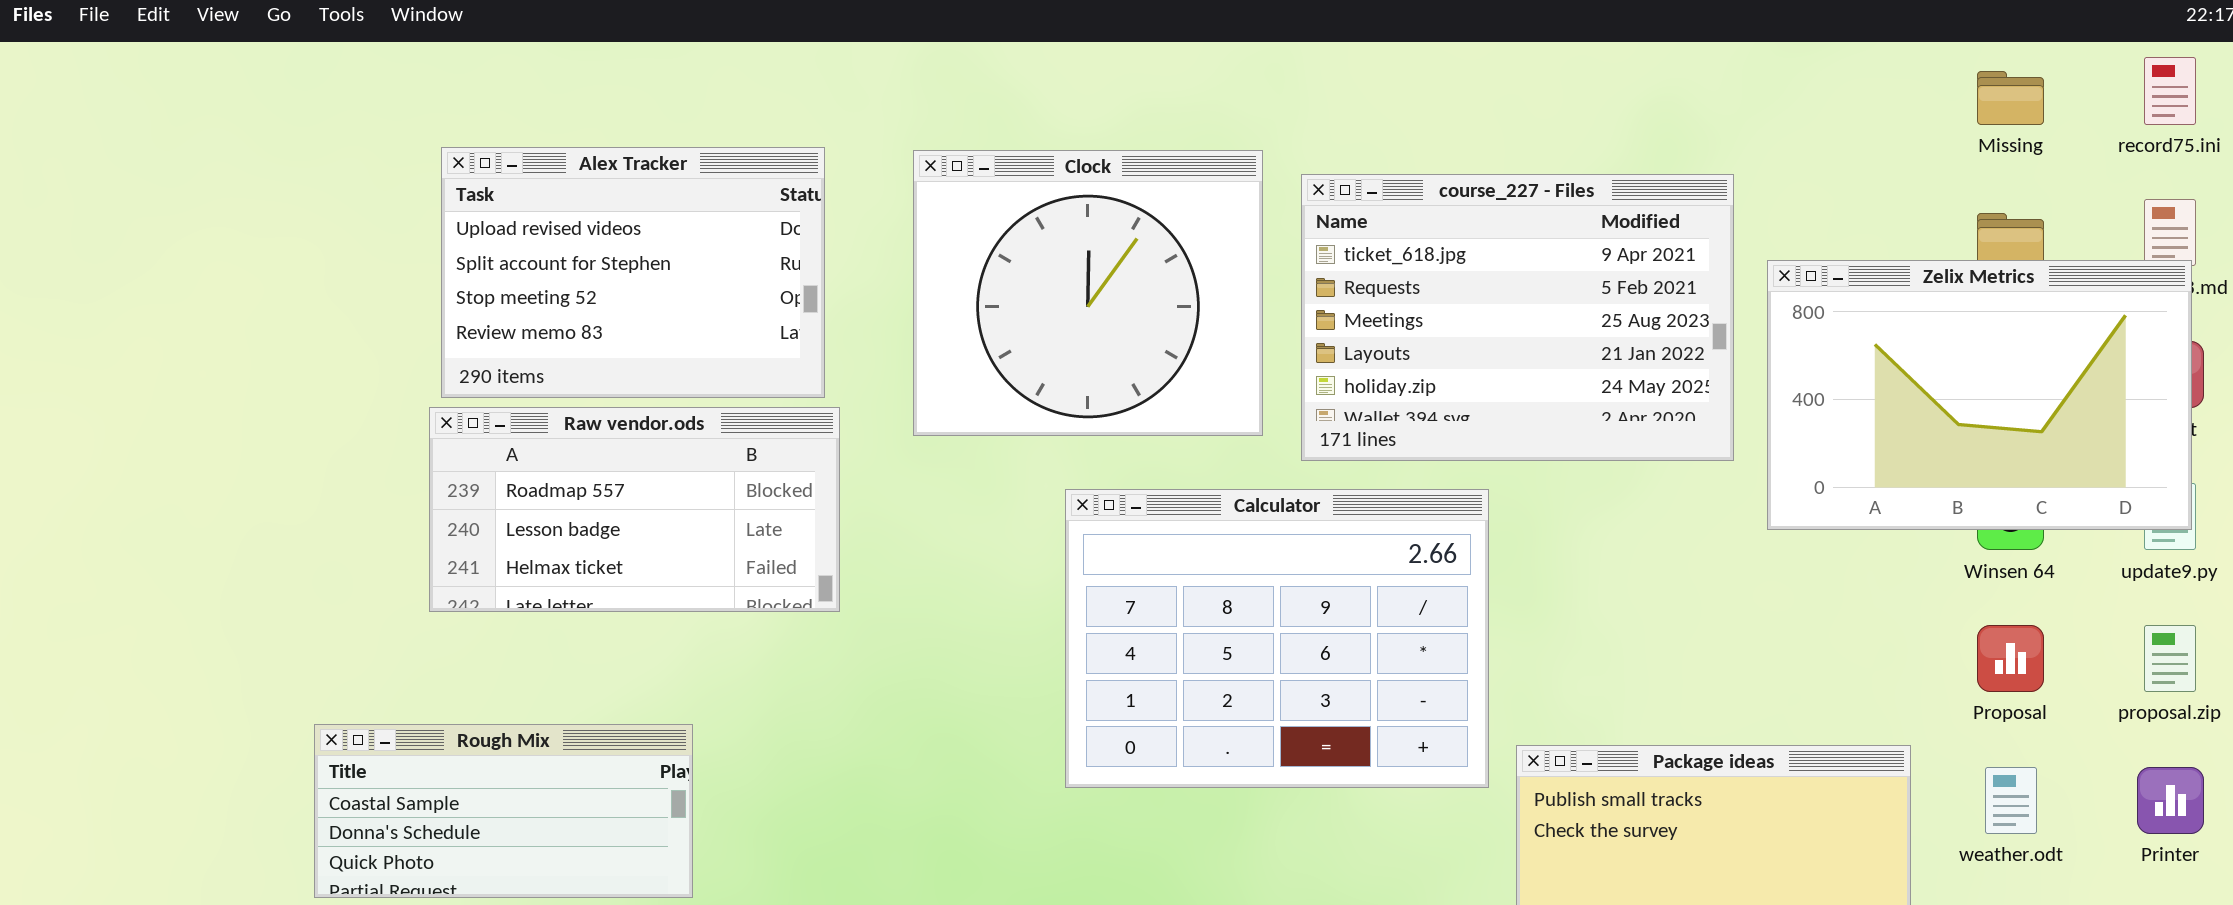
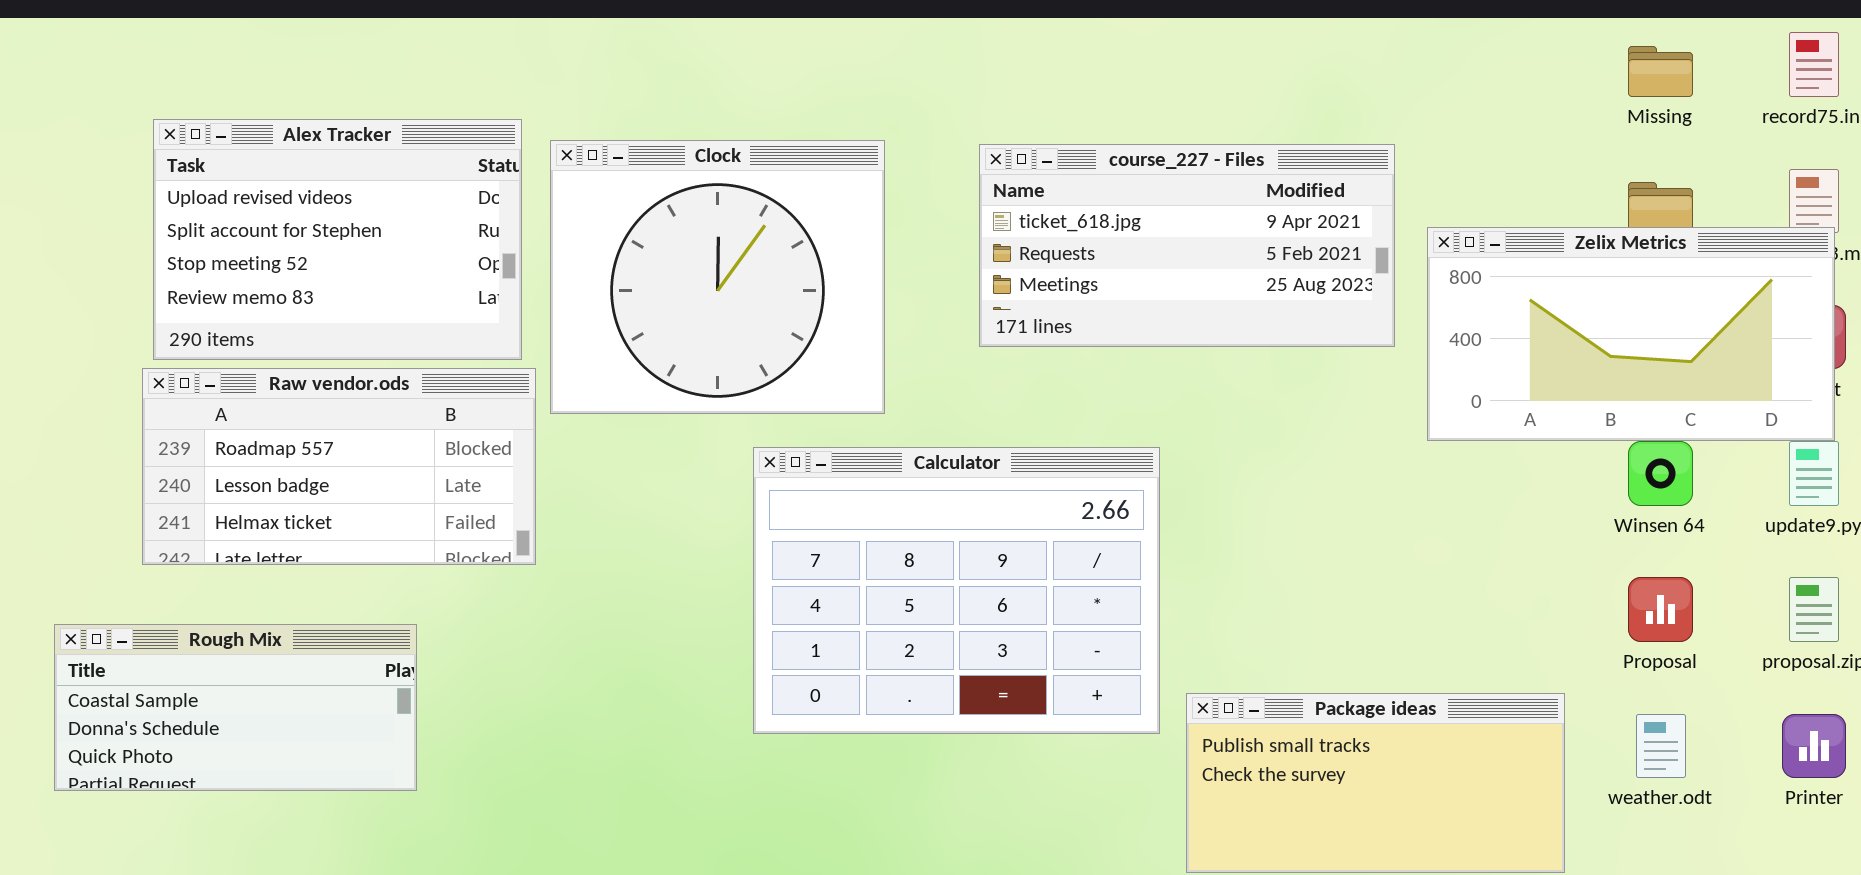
Clock: [913,150,1263,436] -> [550,140,885,414], moved
course_227 - Files: [1301,174,1734,461] -> [979,144,1395,347], resized
Zelix Metrics: [1767,260,2192,530] -> [1427,227,1835,441], resized
Rough Mix: [314,724,693,898] -> [54,624,417,791], moved

